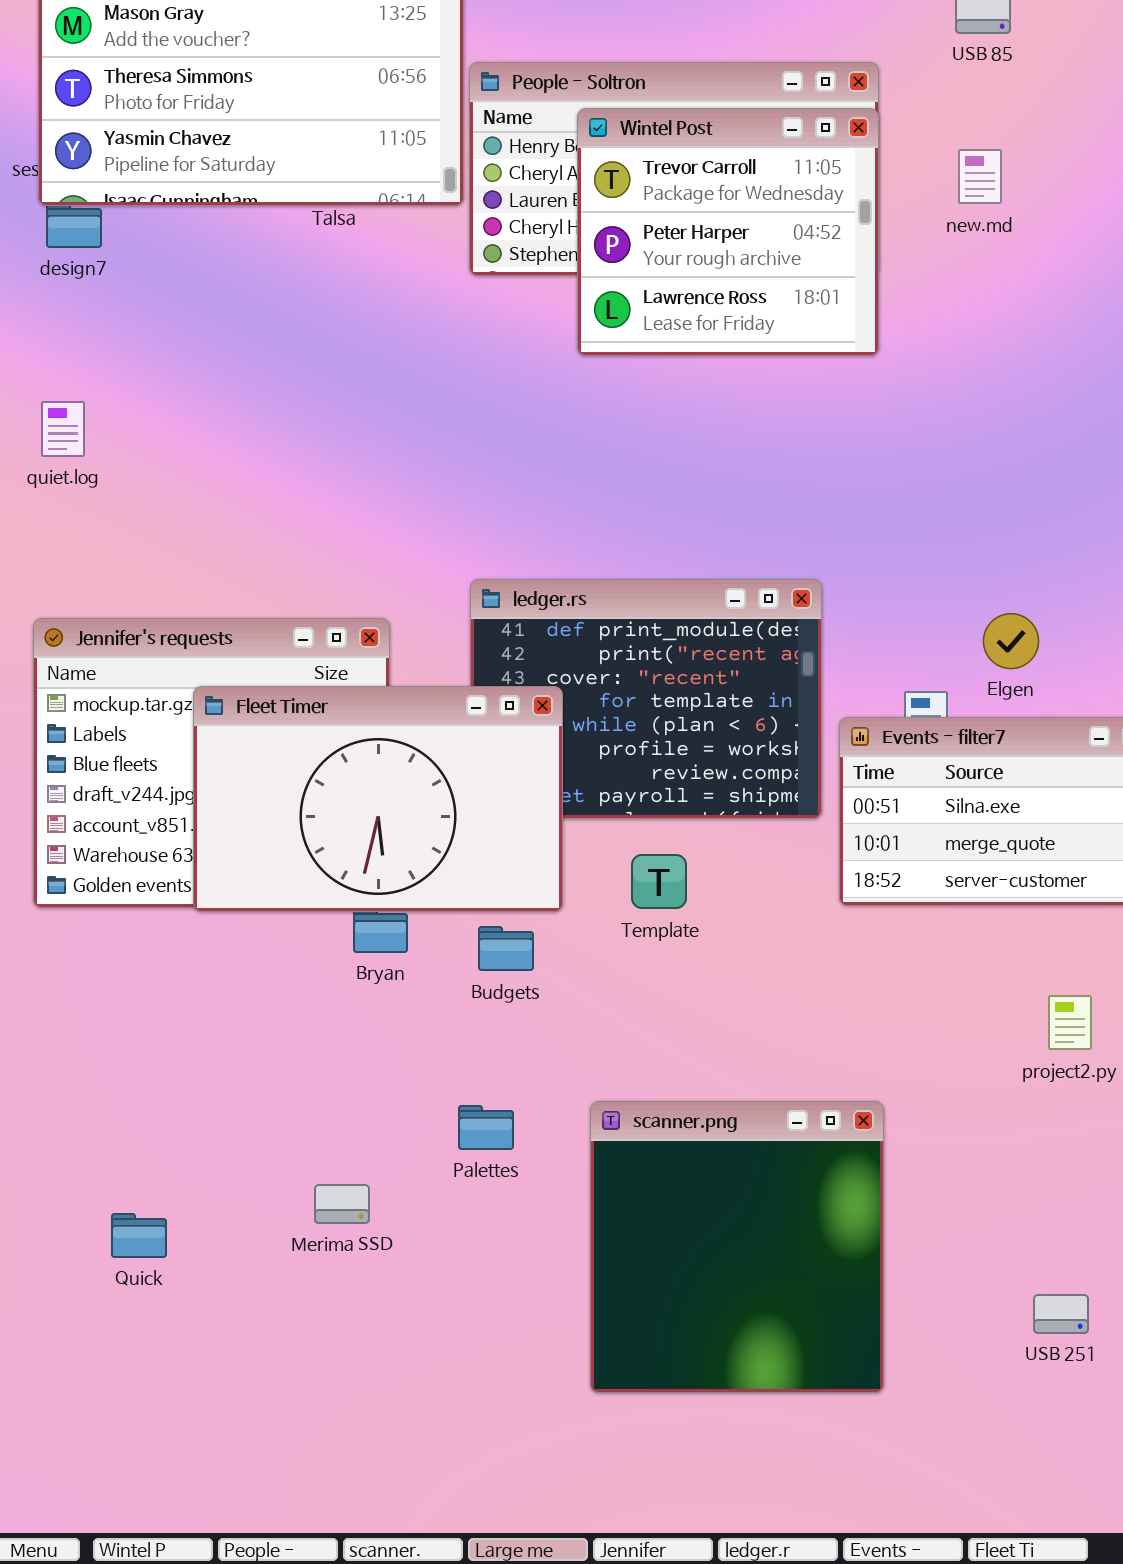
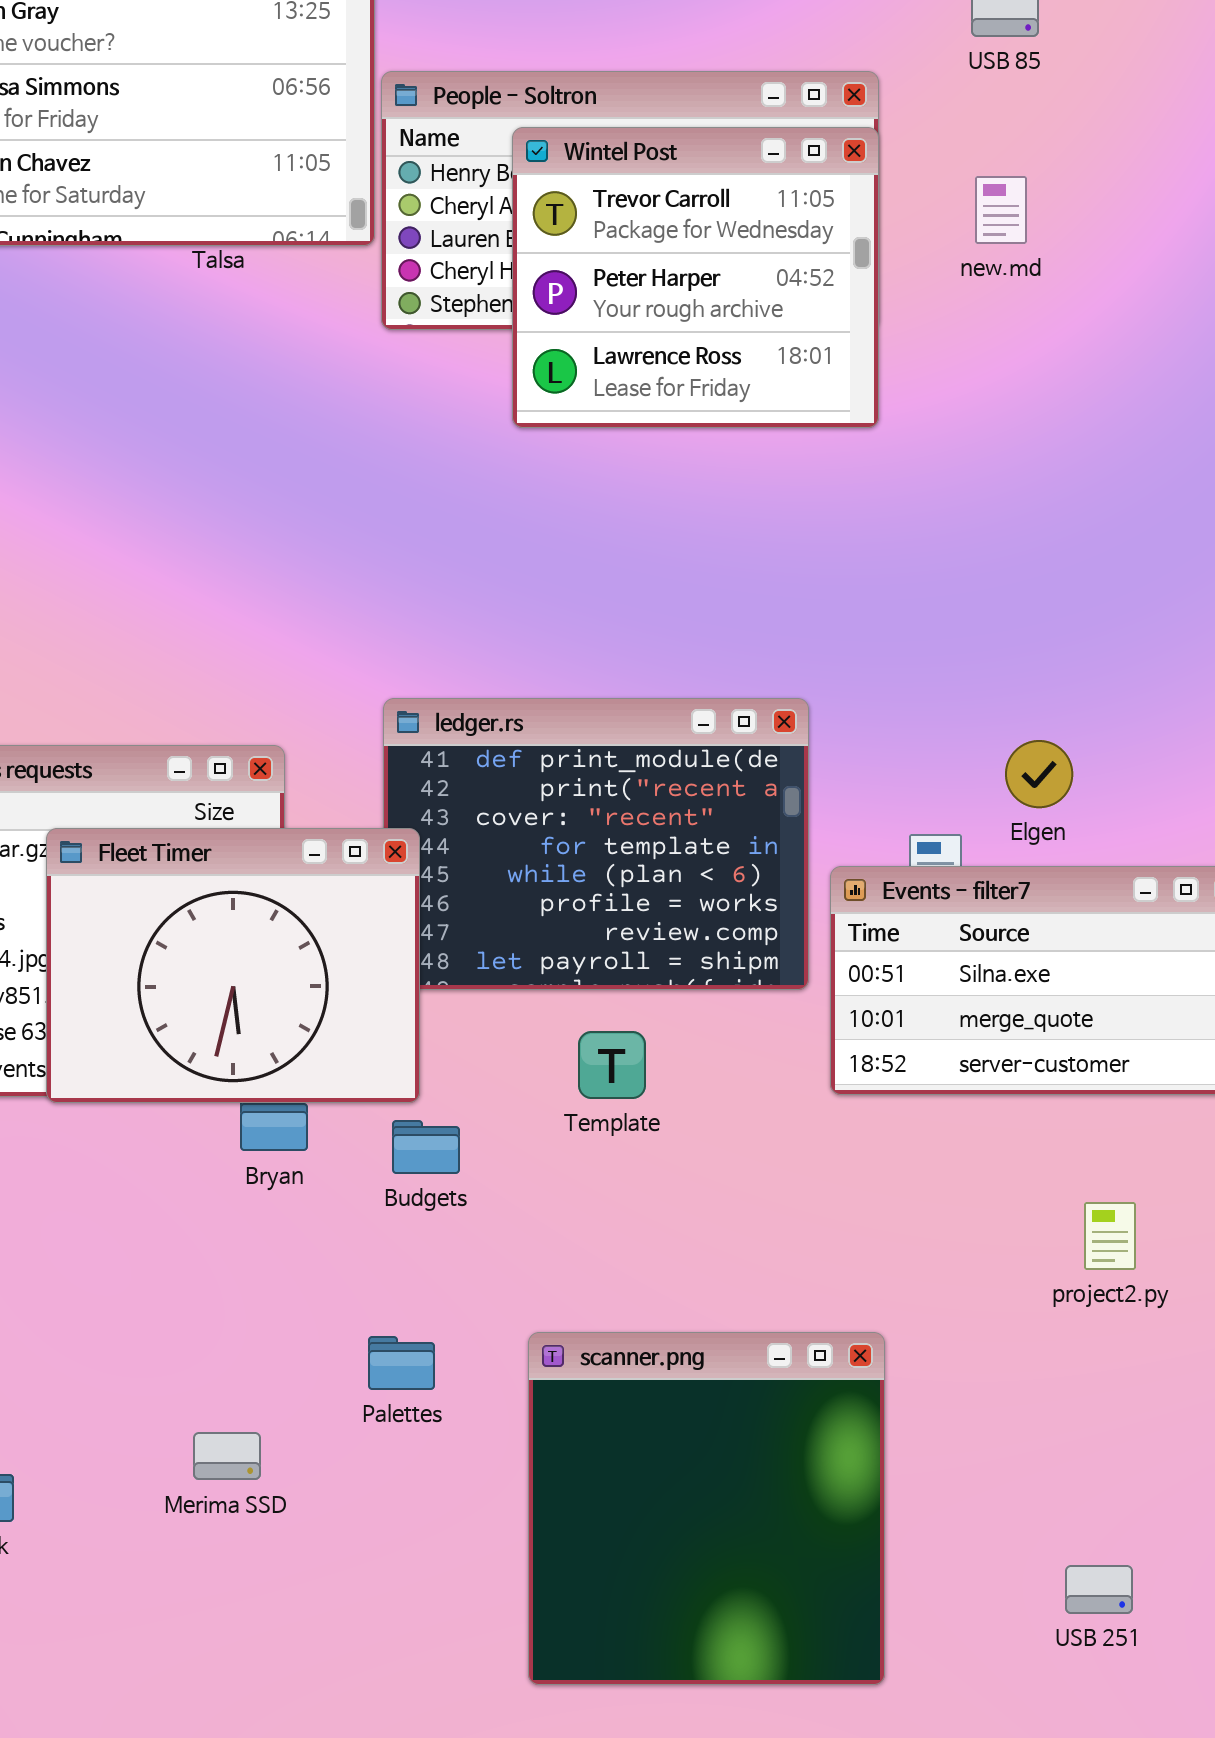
Fleet Timer: [193,686,563,912] -> [46,828,420,1103], resized

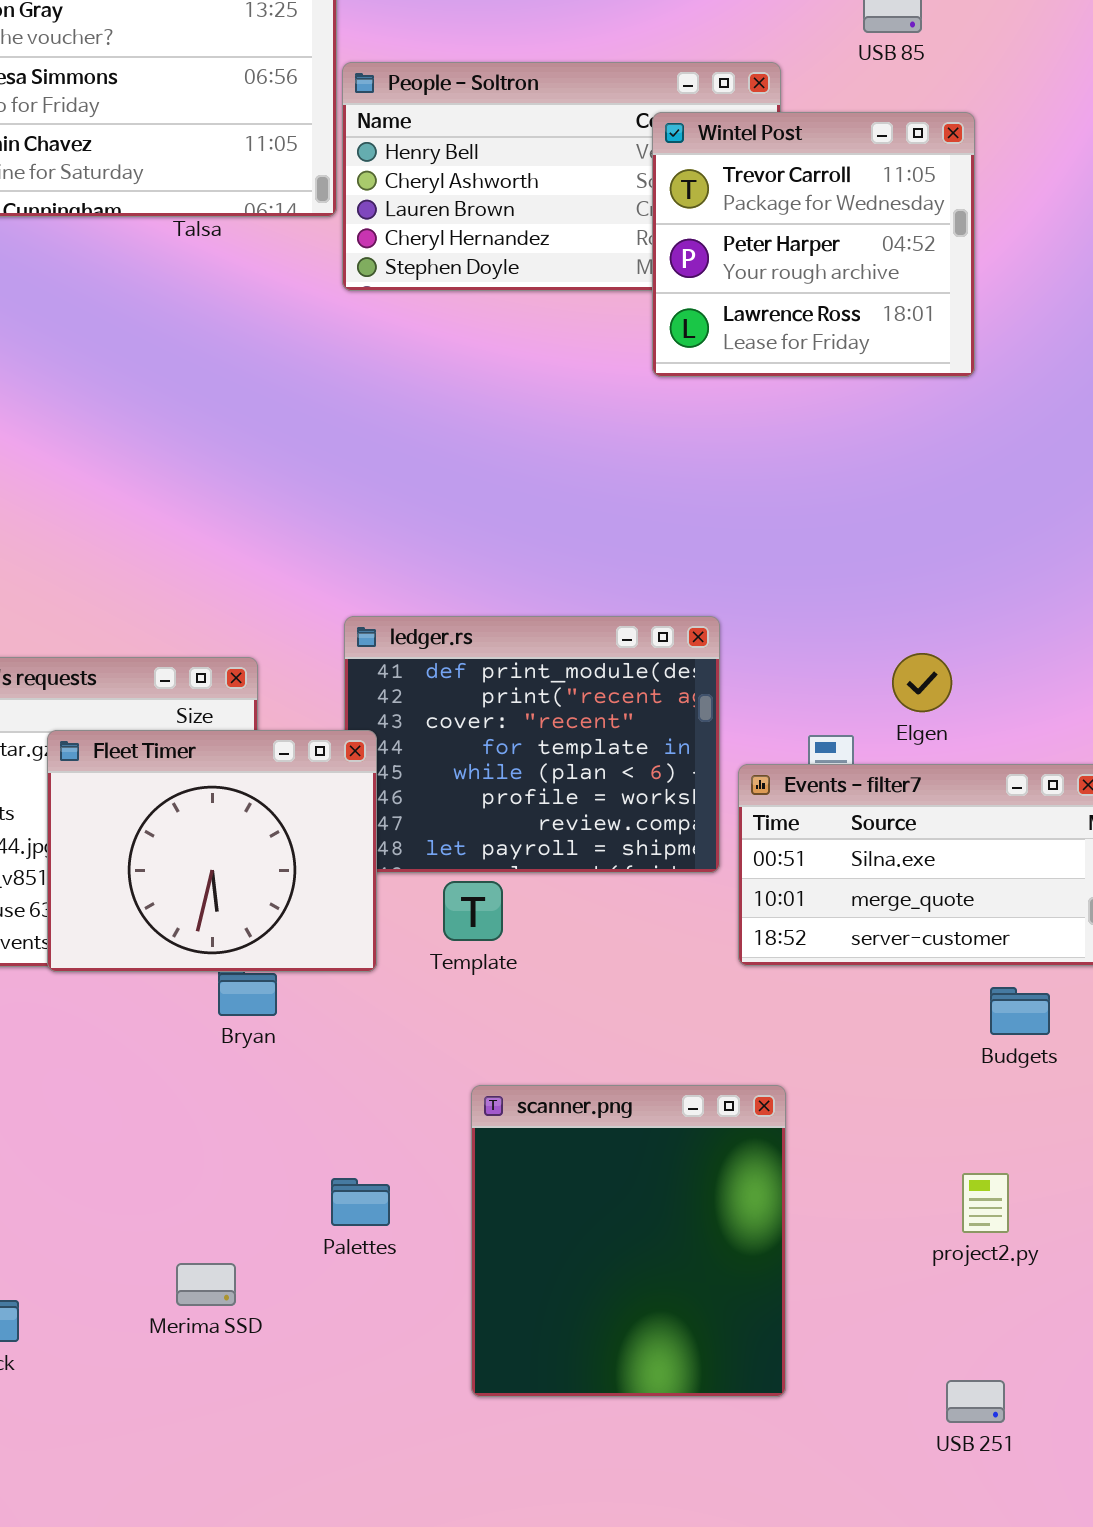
Wintel Post: [512,127,879,428] -> [652,112,975,377], moved
Template: [578,1031,646,1099] -> [443,881,503,941], moved
Budgets: [392,1120,460,1174] -> [990,987,1050,1035], moved
project2.py: [1084,1202,1136,1270] -> [962,1173,1009,1233], moved
scanner.png: [528,1332,885,1685] -> [471,1085,786,1397], moved

